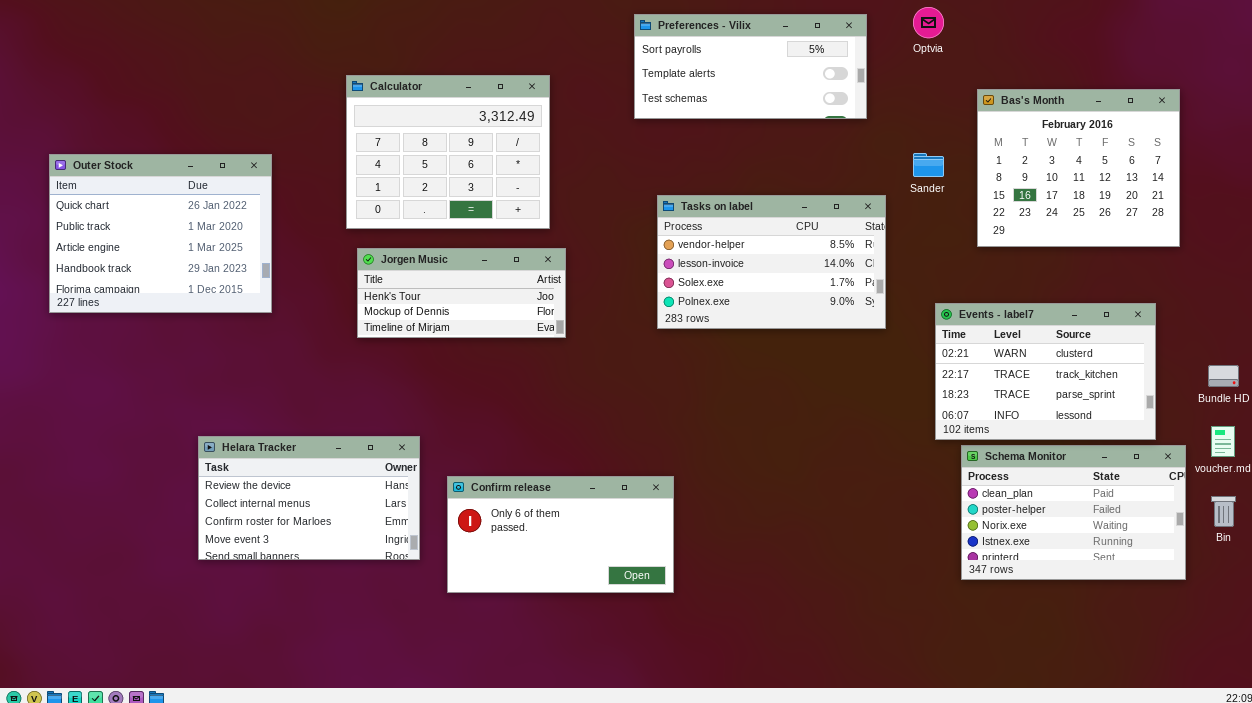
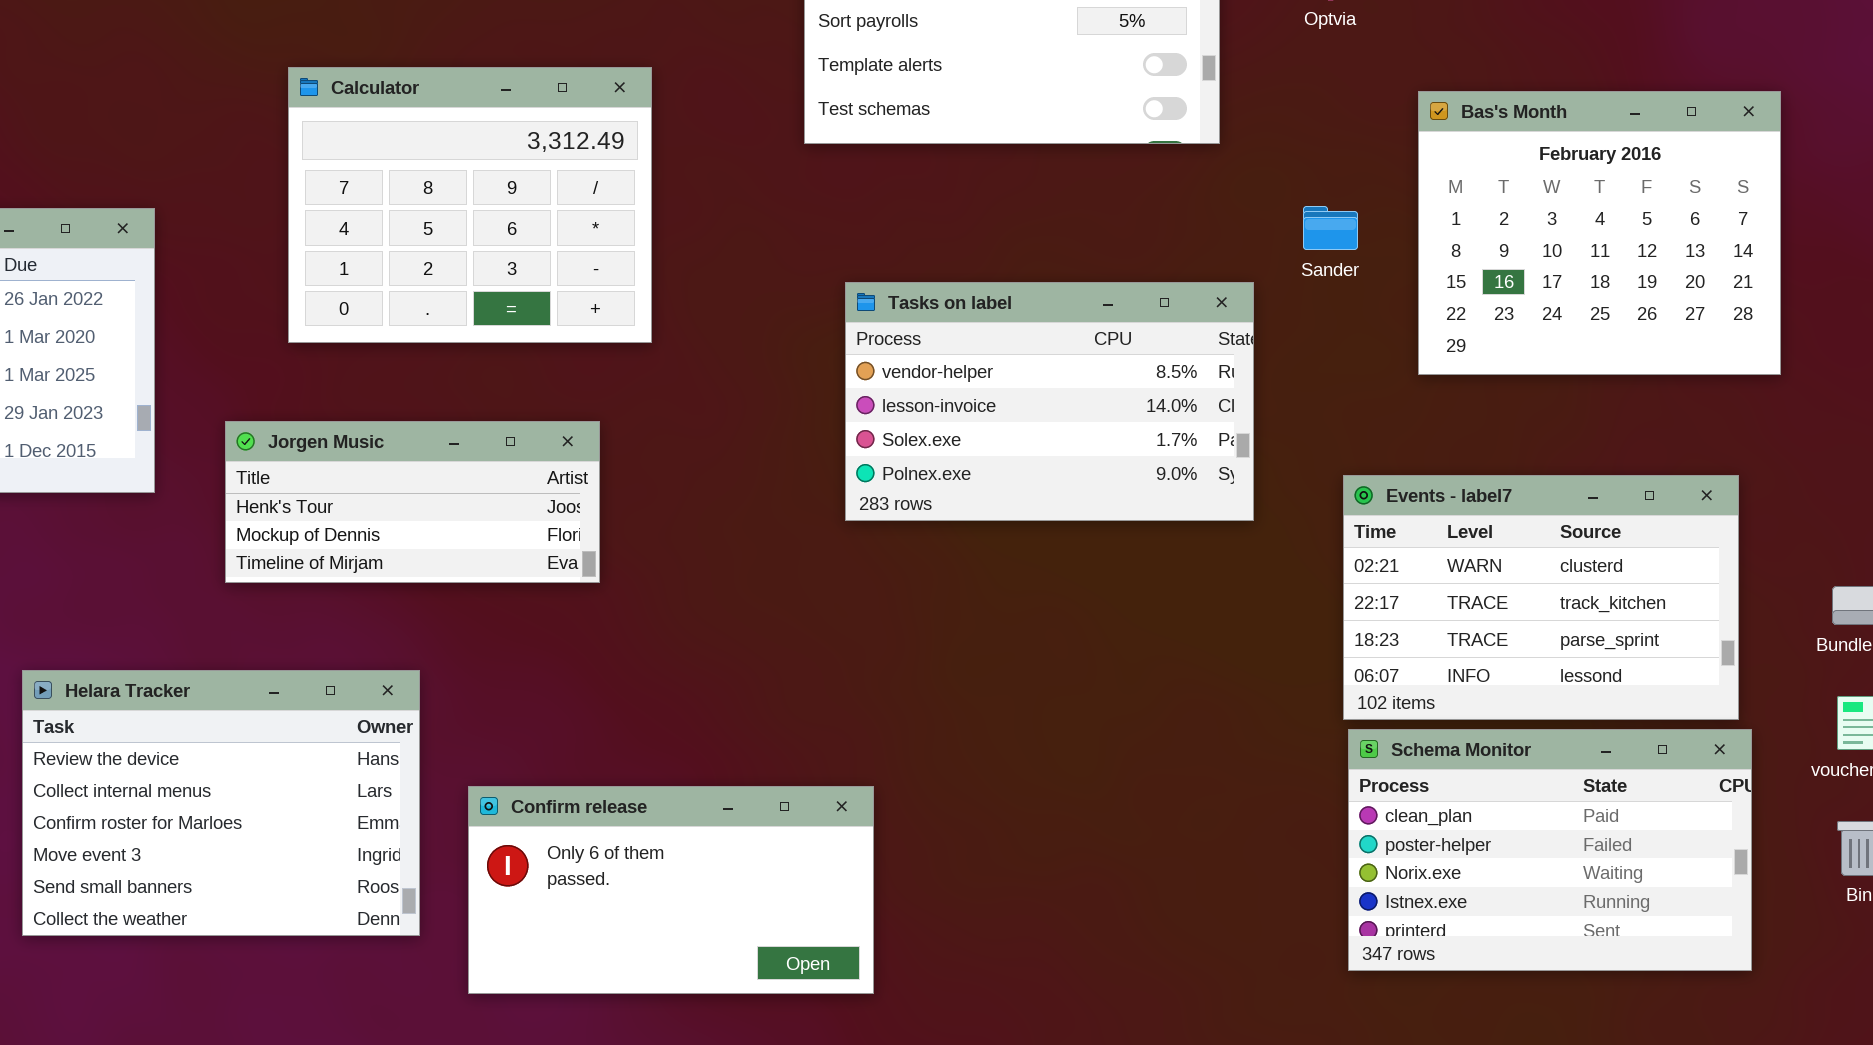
Jorgen Music: [357,248,566,338] -> [225,421,600,583], moved
Helara Tracker: [198,436,420,560] -> [22,670,420,936], resized
Schema Monitor: [961,445,1186,580] -> [1348,729,1752,971], moved

